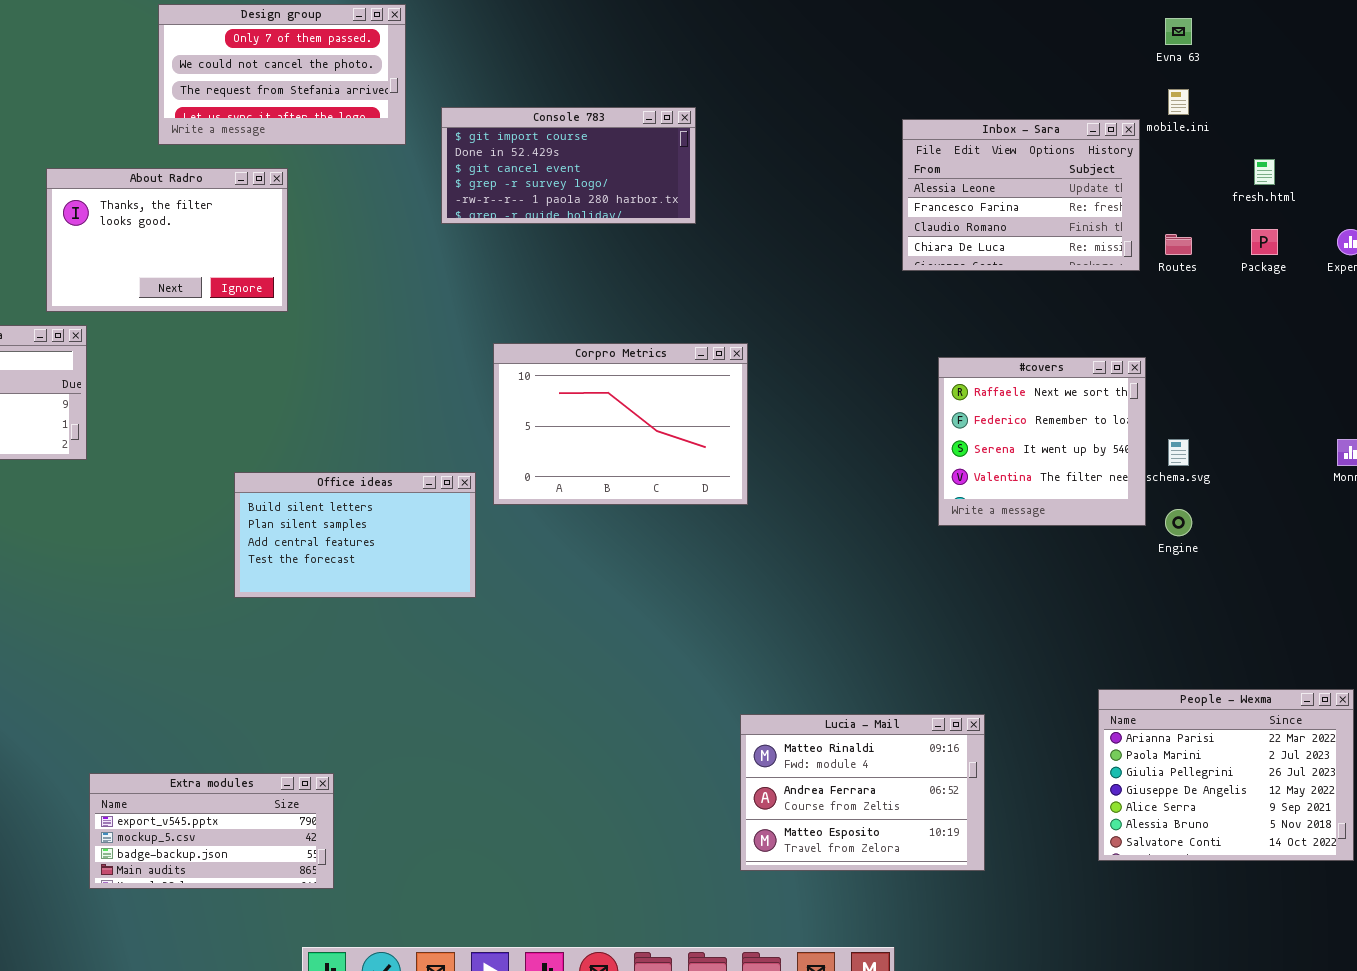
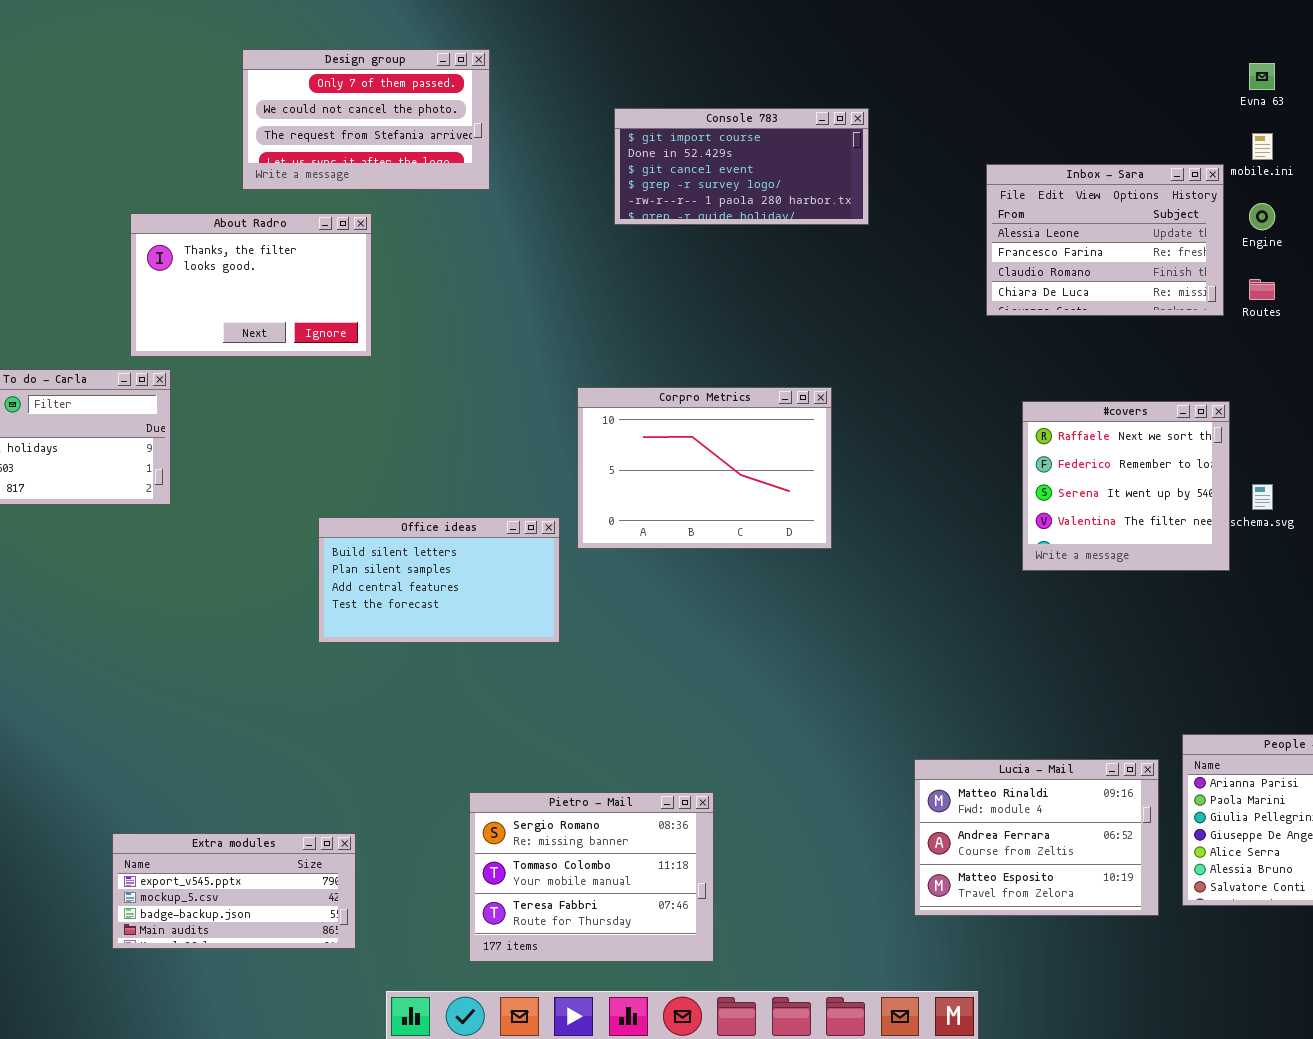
Console 783: [441,107,696,224] -> [614,108,869,225], moved
Engine: [1165,509,1192,536] -> [1249,203,1275,230], moved
Lucia - Mail: [740,714,985,871] -> [914,759,1159,916], moved
Pietro - Mail: none -> [469,792,714,962], opened
Extra modules: [89,773,334,889] -> [112,833,356,949], moved

